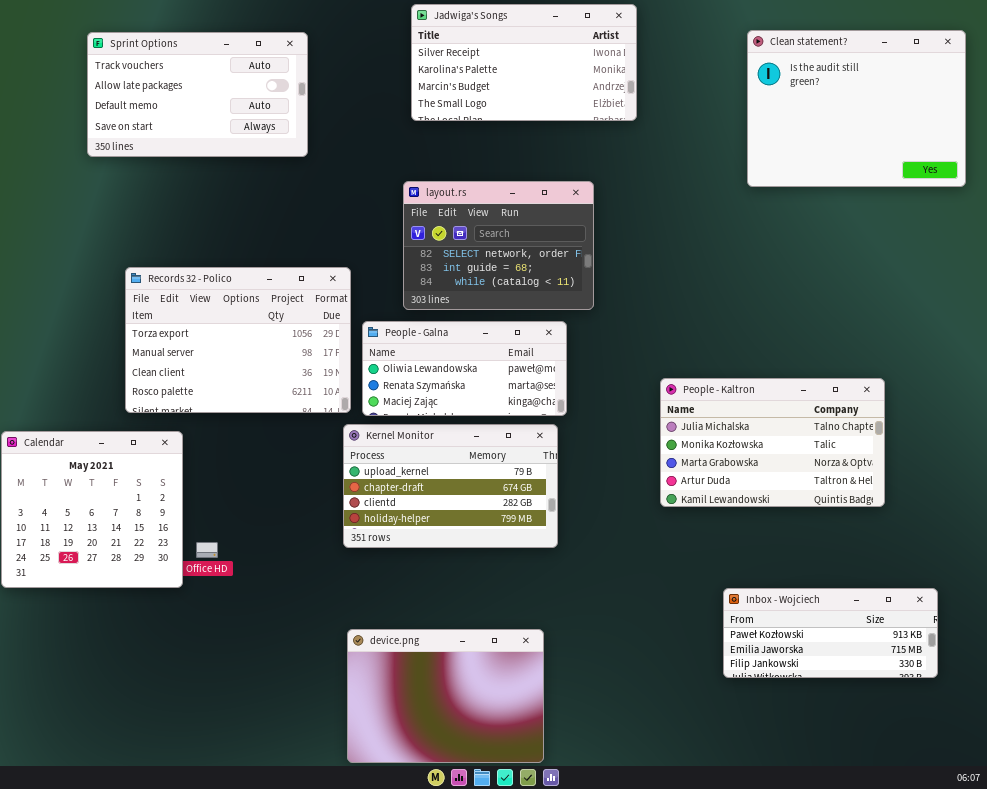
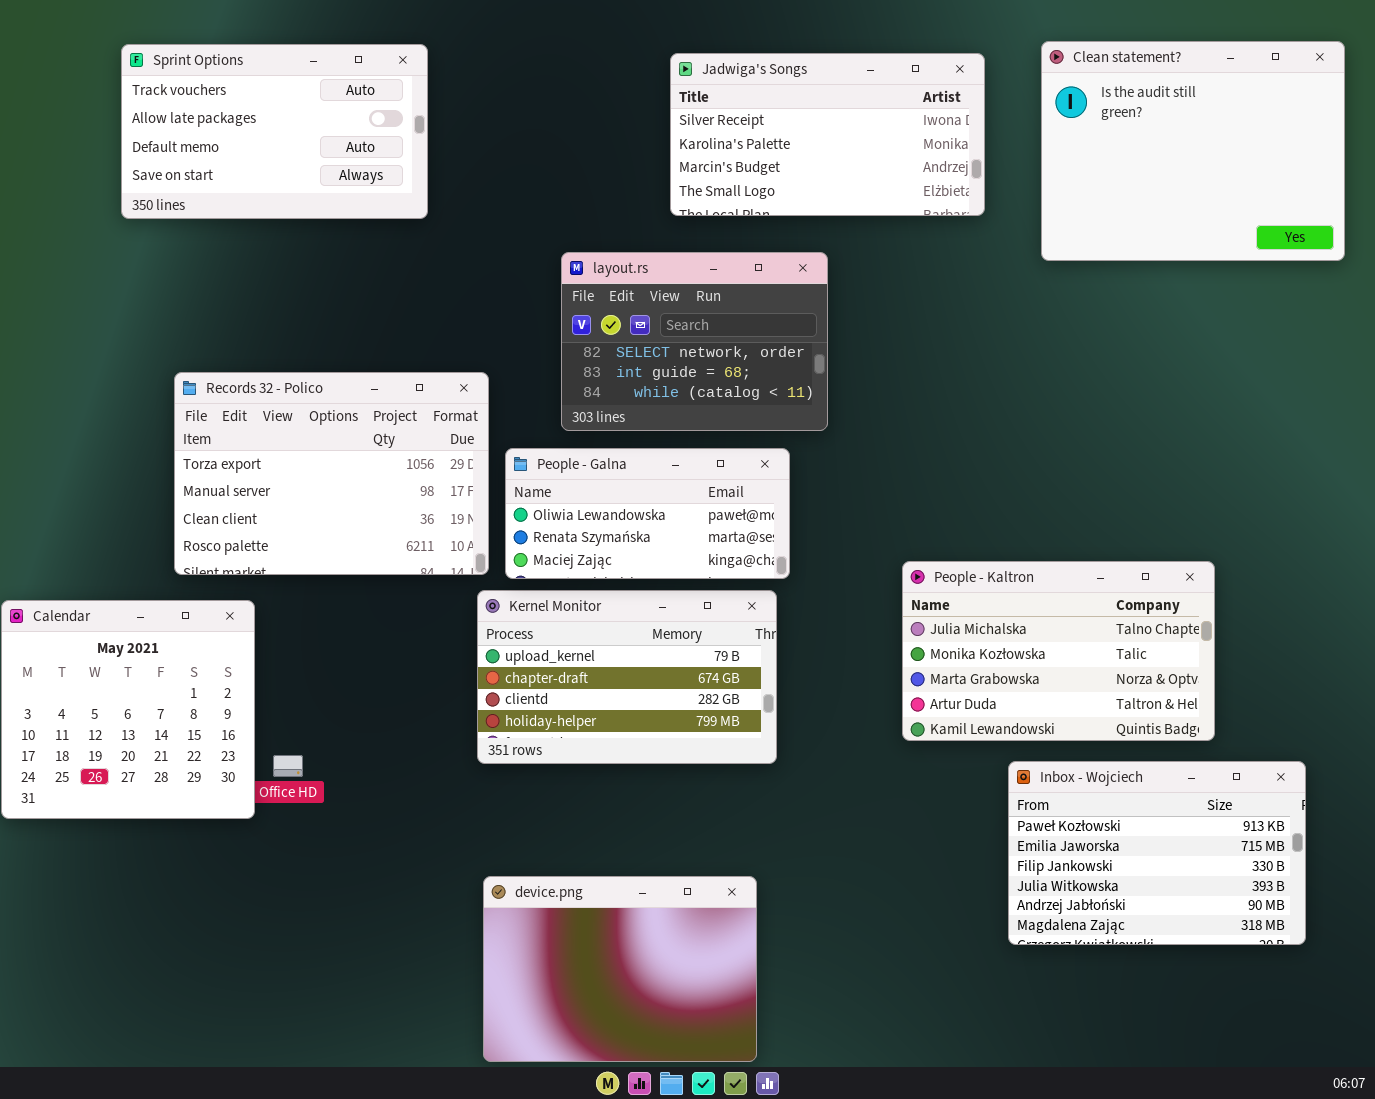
Jadwiga's Songs: [411,4,637,121] -> [670,53,985,216], moved
People - Kaltron: [660,378,885,507] -> [902,561,1215,741], moved
Inbox - Wojciech: [723,588,938,678] -> [1008,761,1306,945], resized

